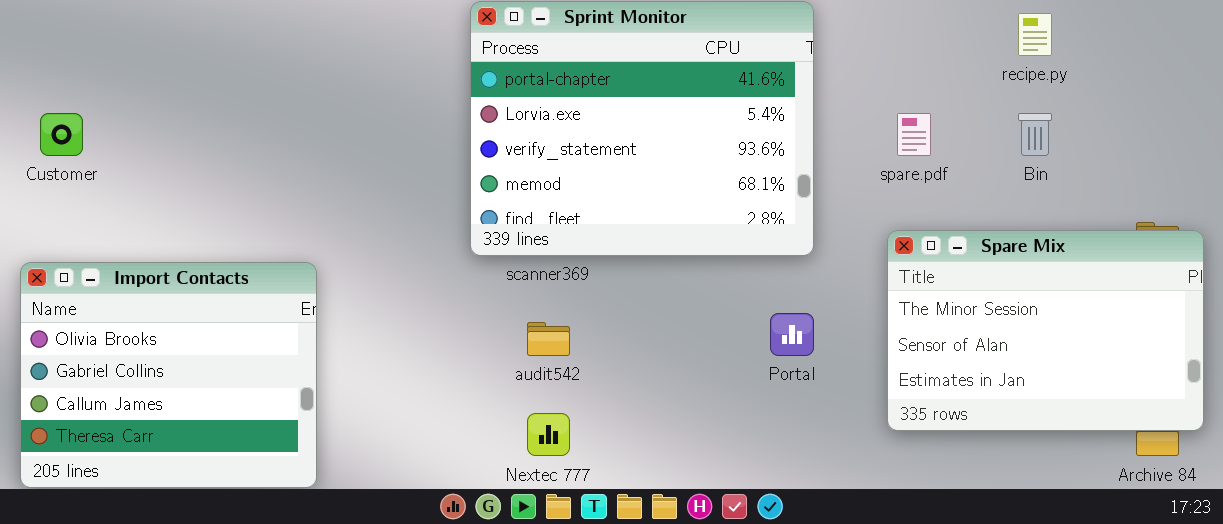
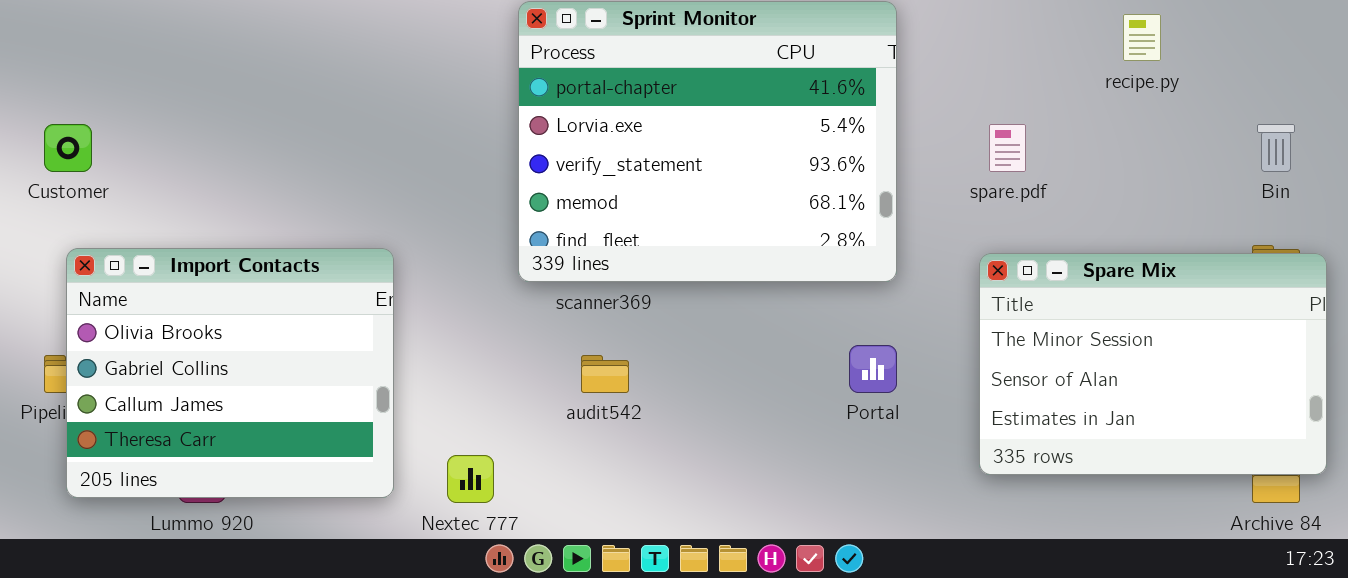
Bin: [1018,113,1052,156] -> [1257,124,1295,172], moved
Import Contacts: [20,262,317,488] -> [66,248,394,498], moved
Nextec 777: [527,413,570,456] -> [447,455,494,503], moved

